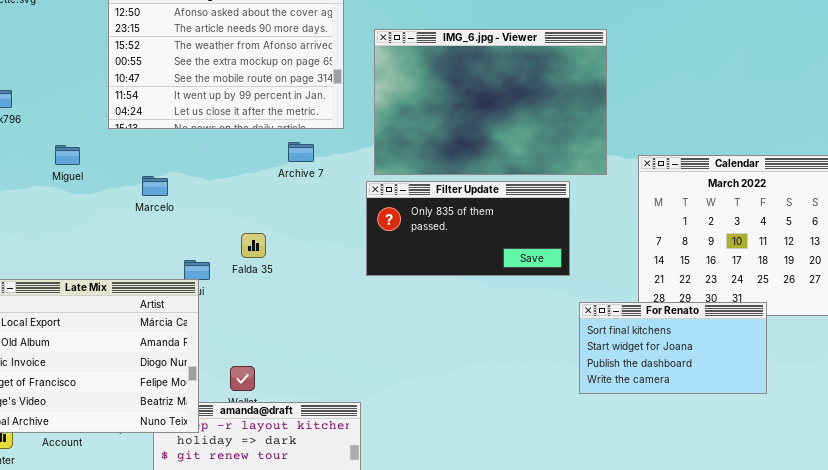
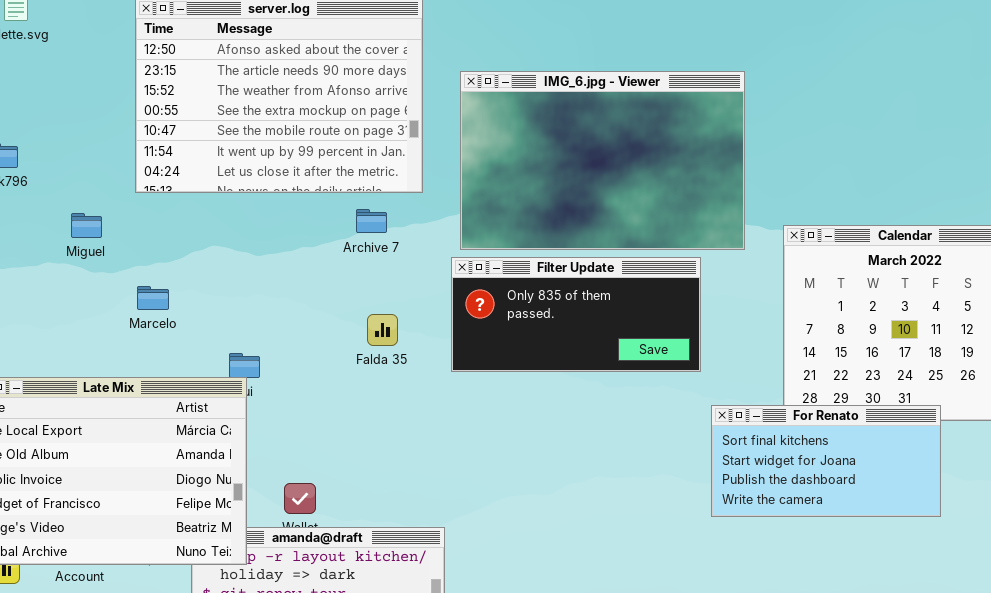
Marcelo: [142,176,168,196] -> [137,286,169,310], moved
Falda 35: [241,233,266,258] -> [367,314,398,346], moved

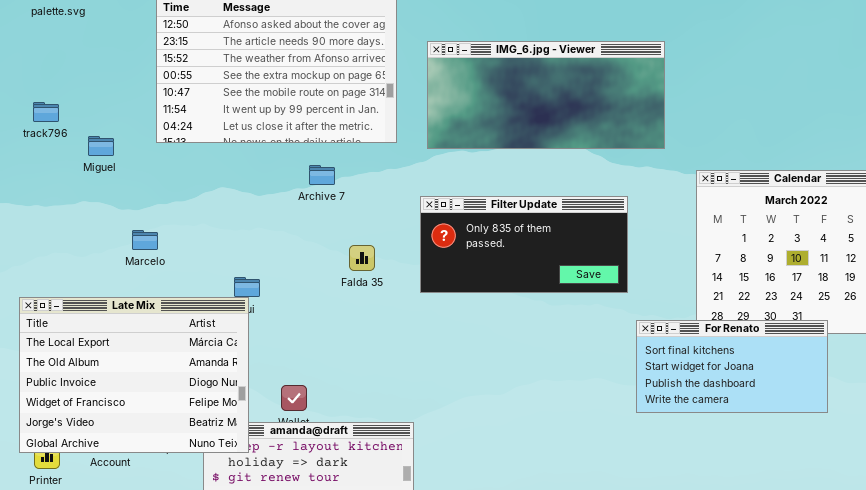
IMG_6.jpg - Viewer: [460,71,745,250] -> [427,41,665,149], resized
Archive 7: [356,209,387,233] -> [309,165,335,185], moved
Miguel: [71,213,102,238] -> [88,136,114,156], moved
Marcelo: [137,286,169,310] -> [132,230,158,250], moved

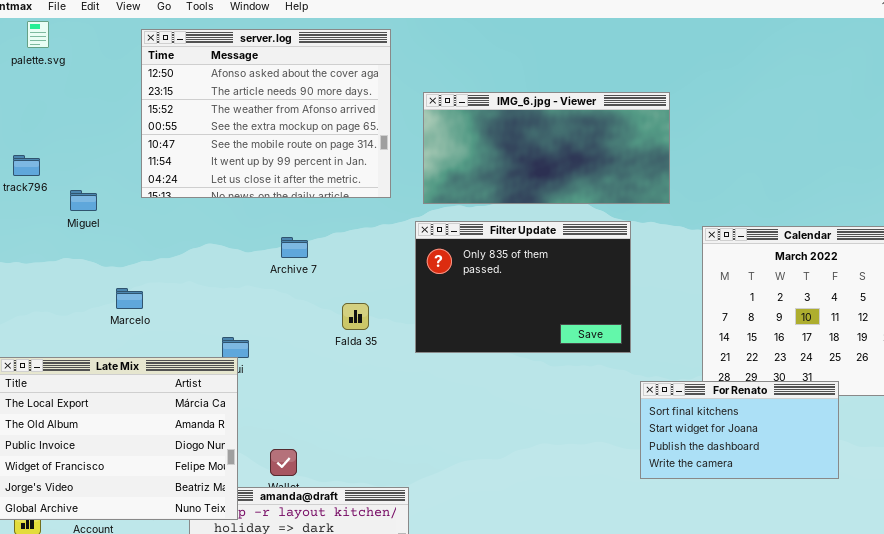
Archive 7: [309,165,335,185] -> [281,237,308,258], moved
Filter Update: [420,196,628,293] -> [415,221,631,353], resized

